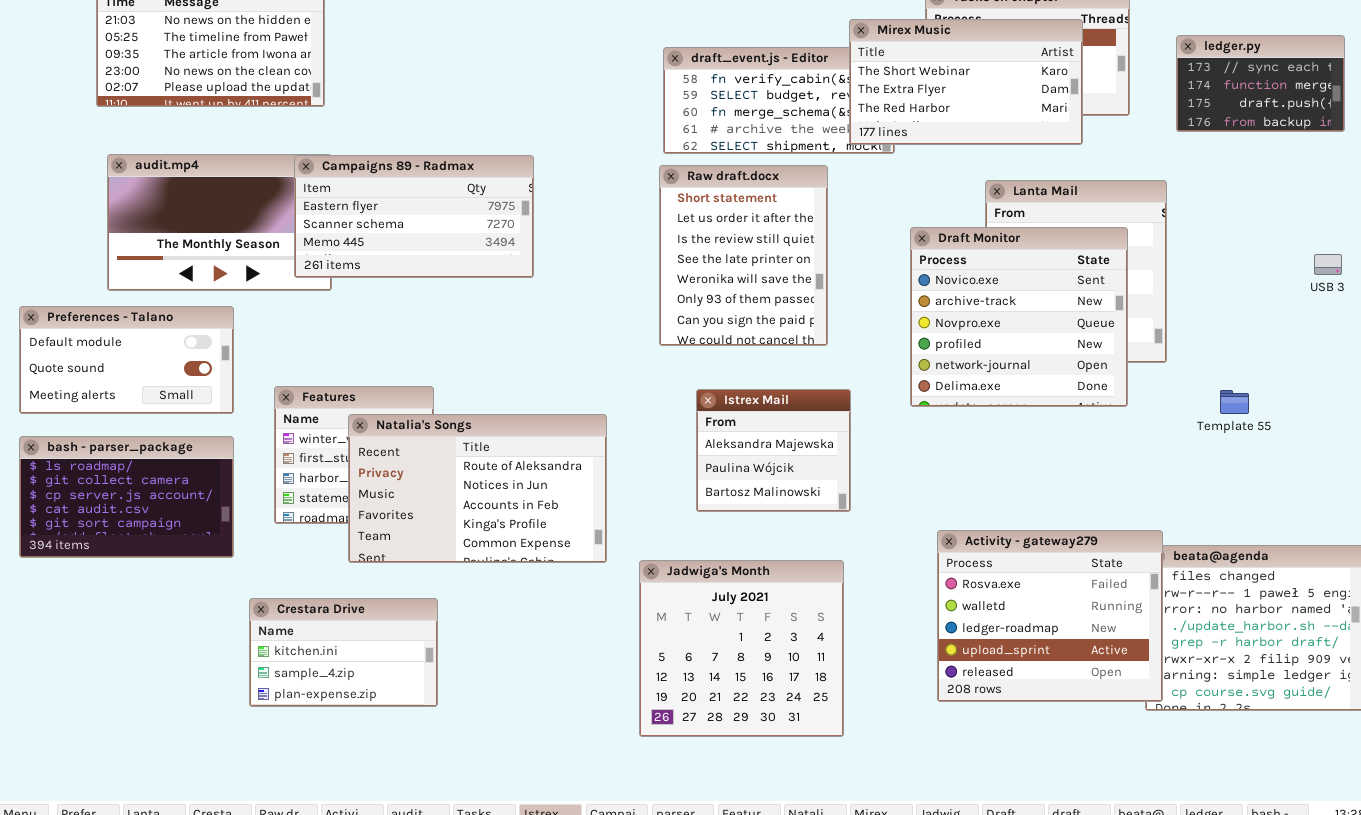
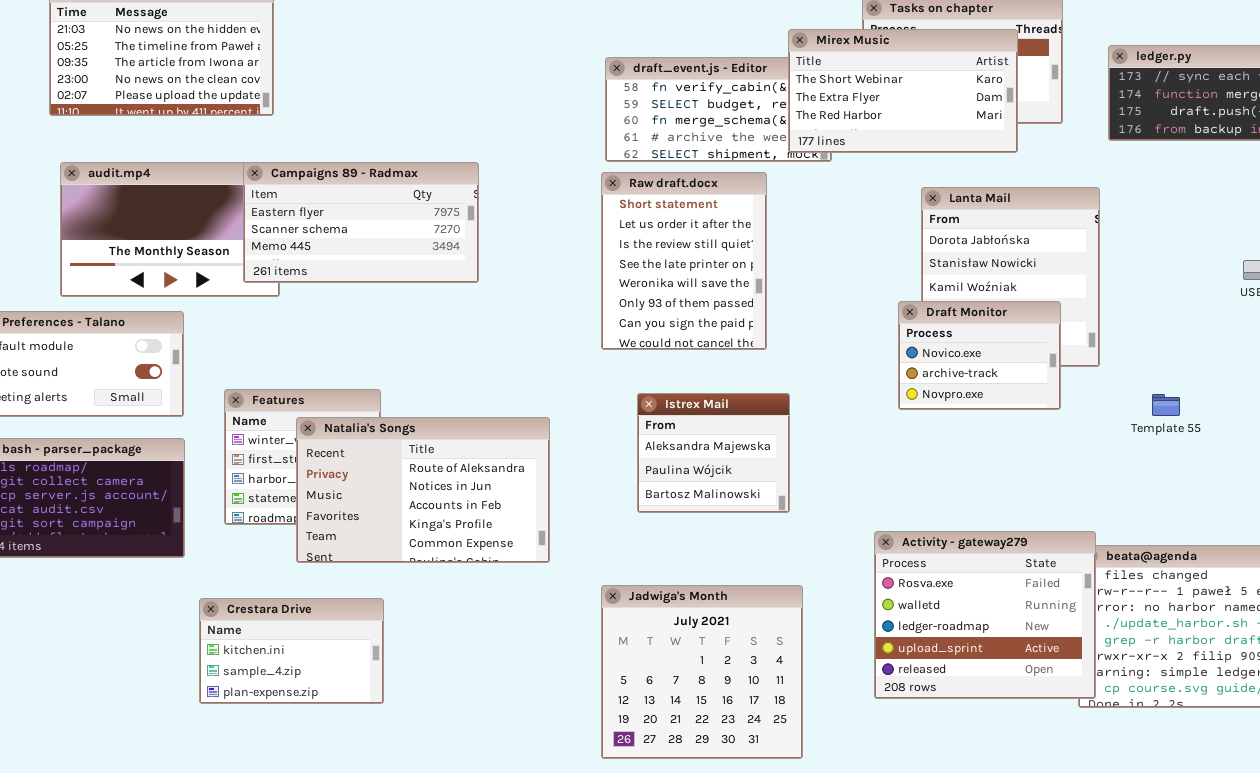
Draft Monitor: [910,227,1128,407] -> [898,301,1061,410], resized
Jadwiga's Month: [639,560,844,737] -> [601,585,803,759], moved

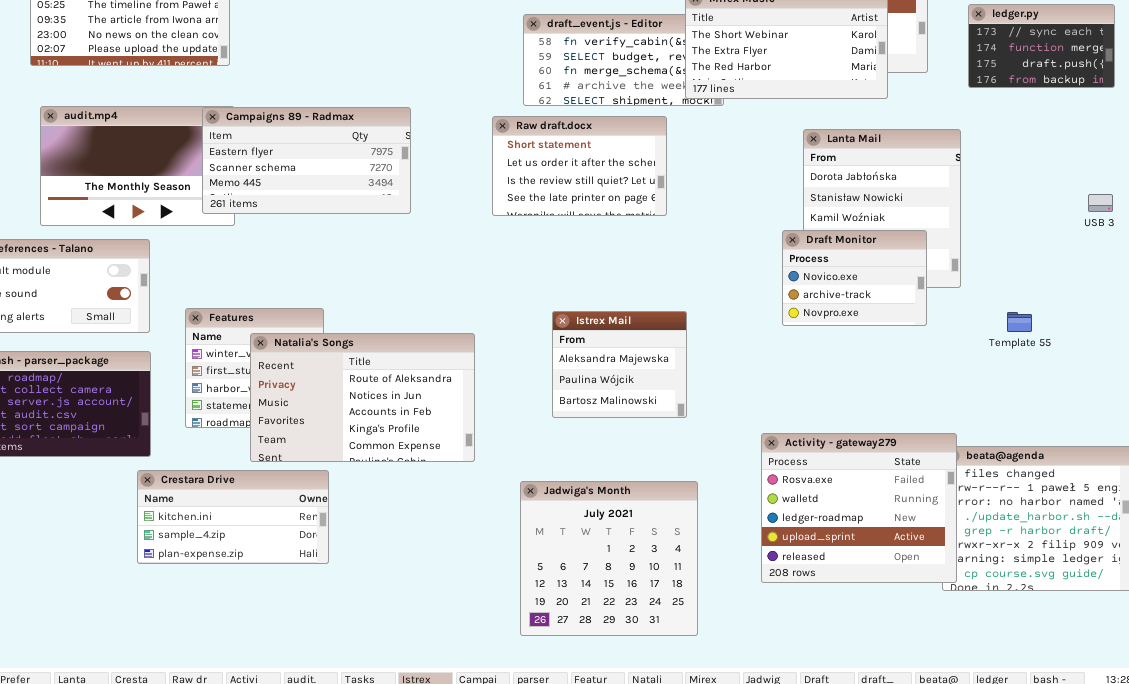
Raw draft.docx: [601,172,767,350] -> [492,116,667,216], resized
Crestara Drive: [199,598,384,704] -> [137,470,329,564], moved, resized

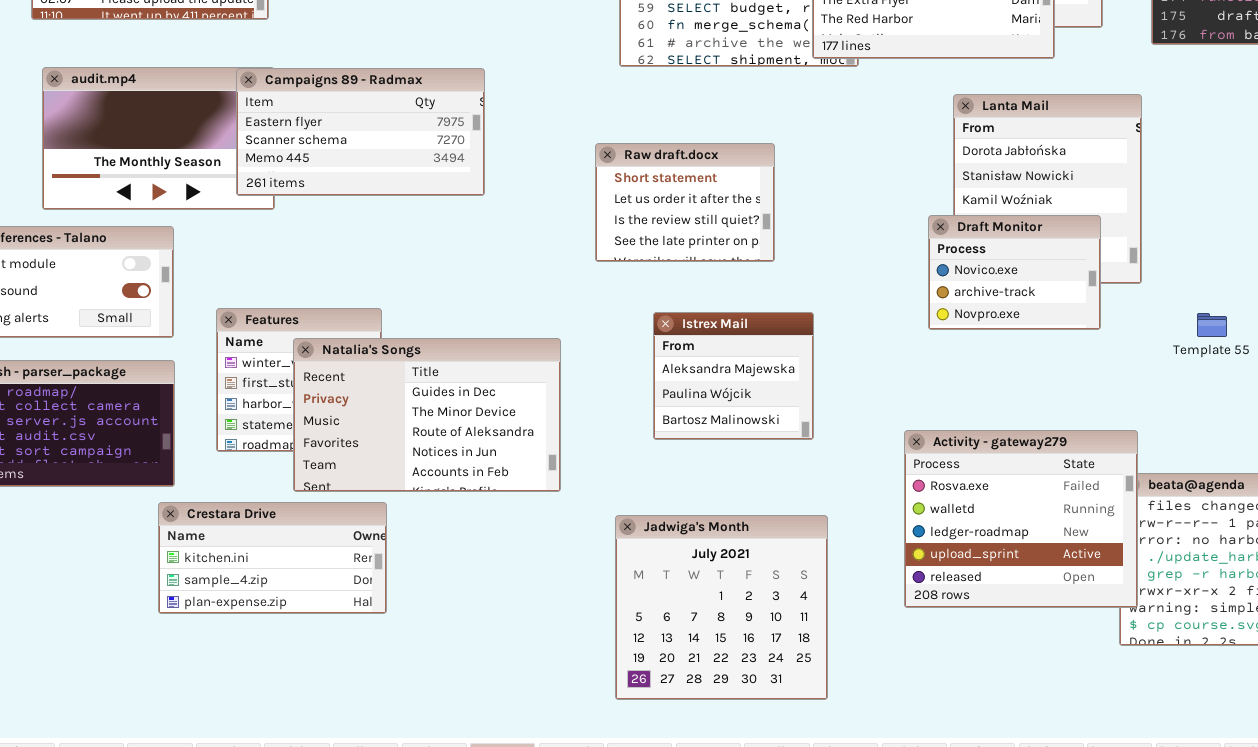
Raw draft.docx: [492,116,667,216] -> [595,143,775,262], moved, resized
Natalia's Songs: [250,333,475,462] -> [293,338,561,492], scrolled up 2 rows
Activity - gateway279: [761,433,957,583] -> [904,430,1138,608], moved

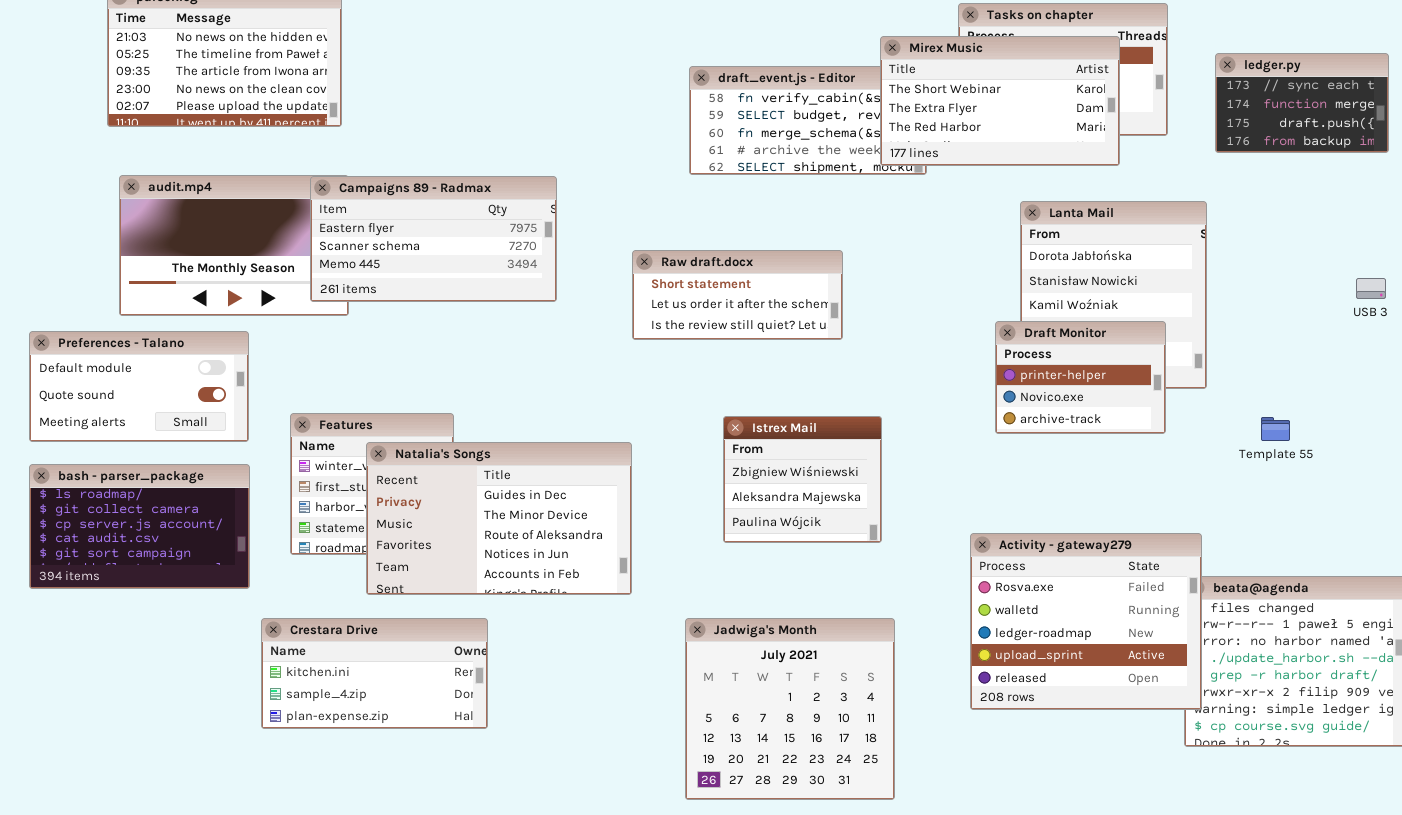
Raw draft.docx: [595,143,775,262] -> [632,250,843,340], resized
Draft Monitor: [928,215,1101,330] -> [995,321,1166,434], scrolled up 1 row
Istrex Mail: [653,312,814,440] -> [723,416,882,543], scrolled up 1 row
Crestara Drive: [158,502,387,614] -> [261,618,488,729], moved

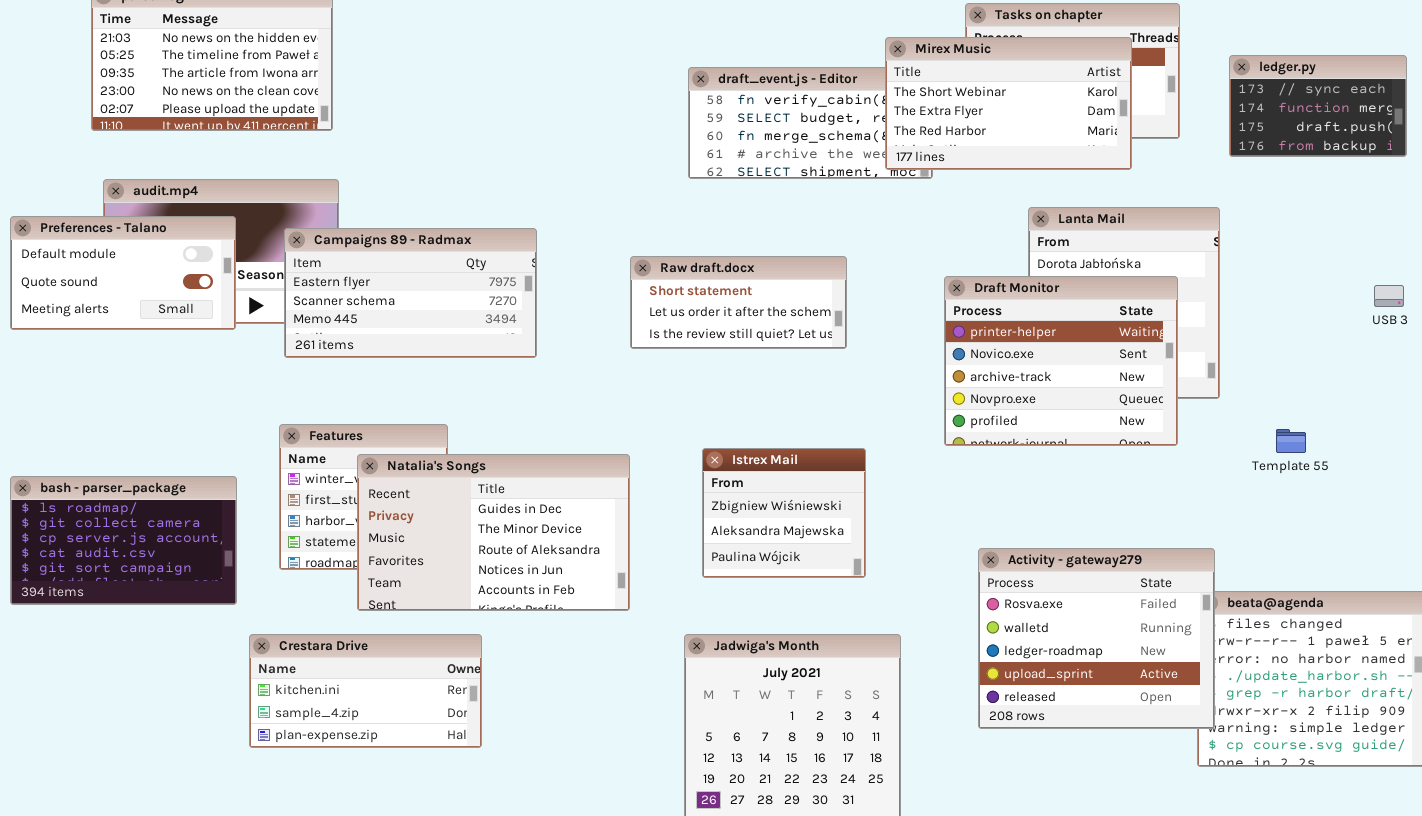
Campaigns 89 - Radmax: [310,176,557,302] -> [284,228,537,358], moved
Draft Monitor: [995,321,1166,434] -> [944,276,1178,446], resized
Preferences - Talano: [29,331,249,442] -> [10,216,236,330], moved
Istrex Mail: [723,416,882,543] -> [702,448,866,578], moved

